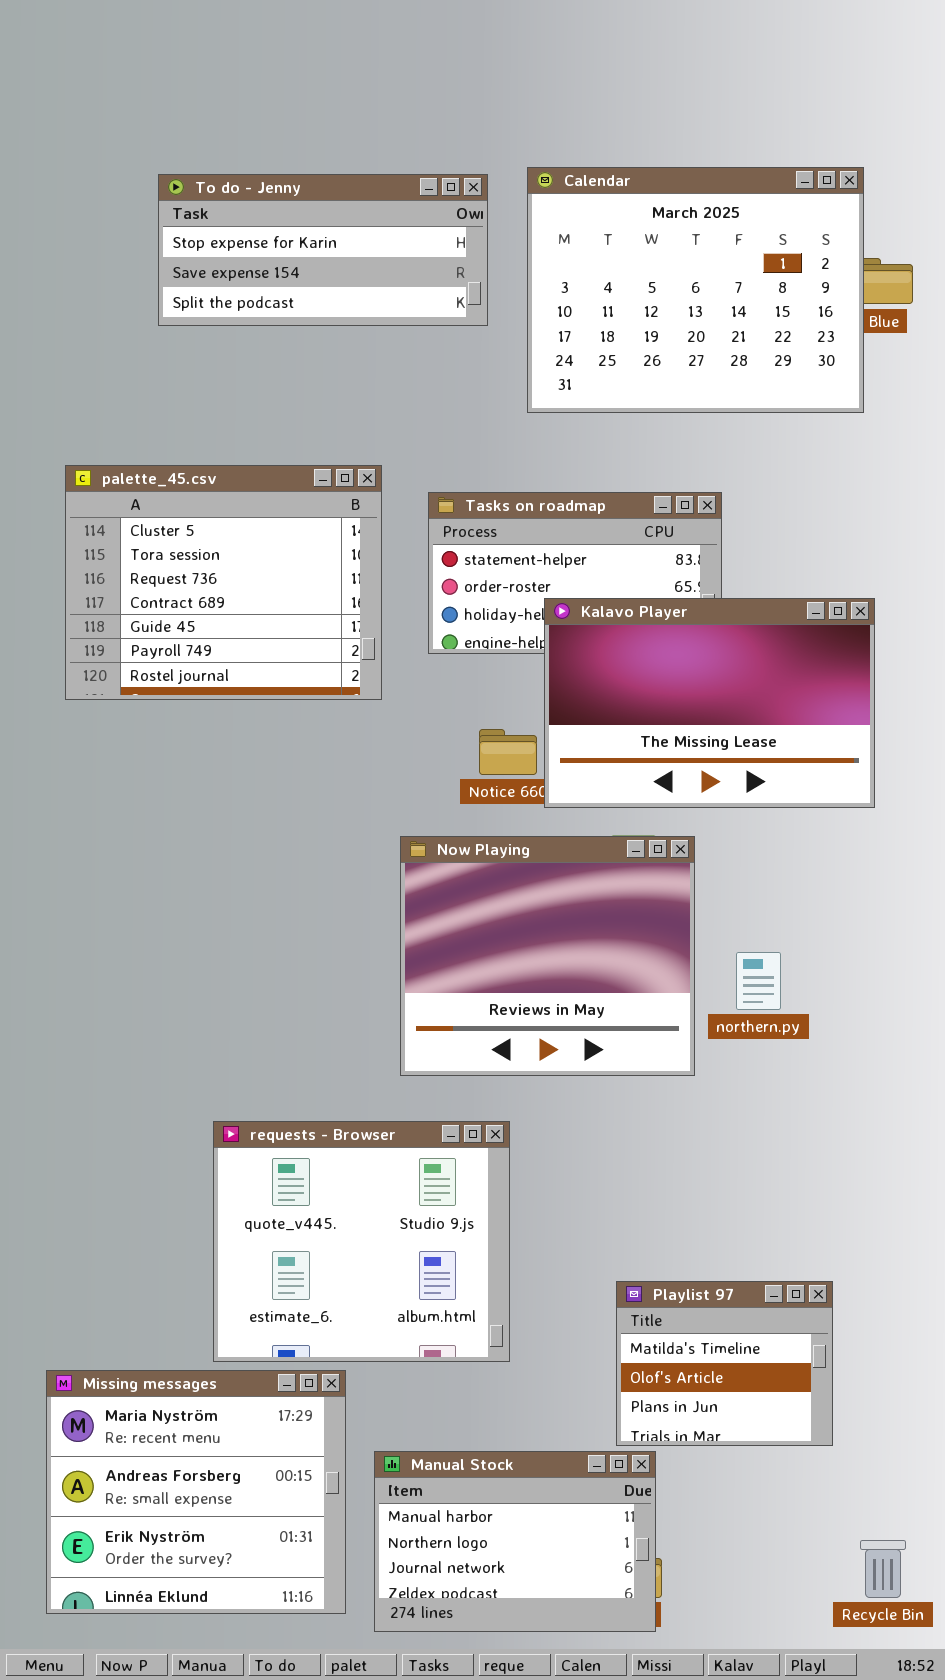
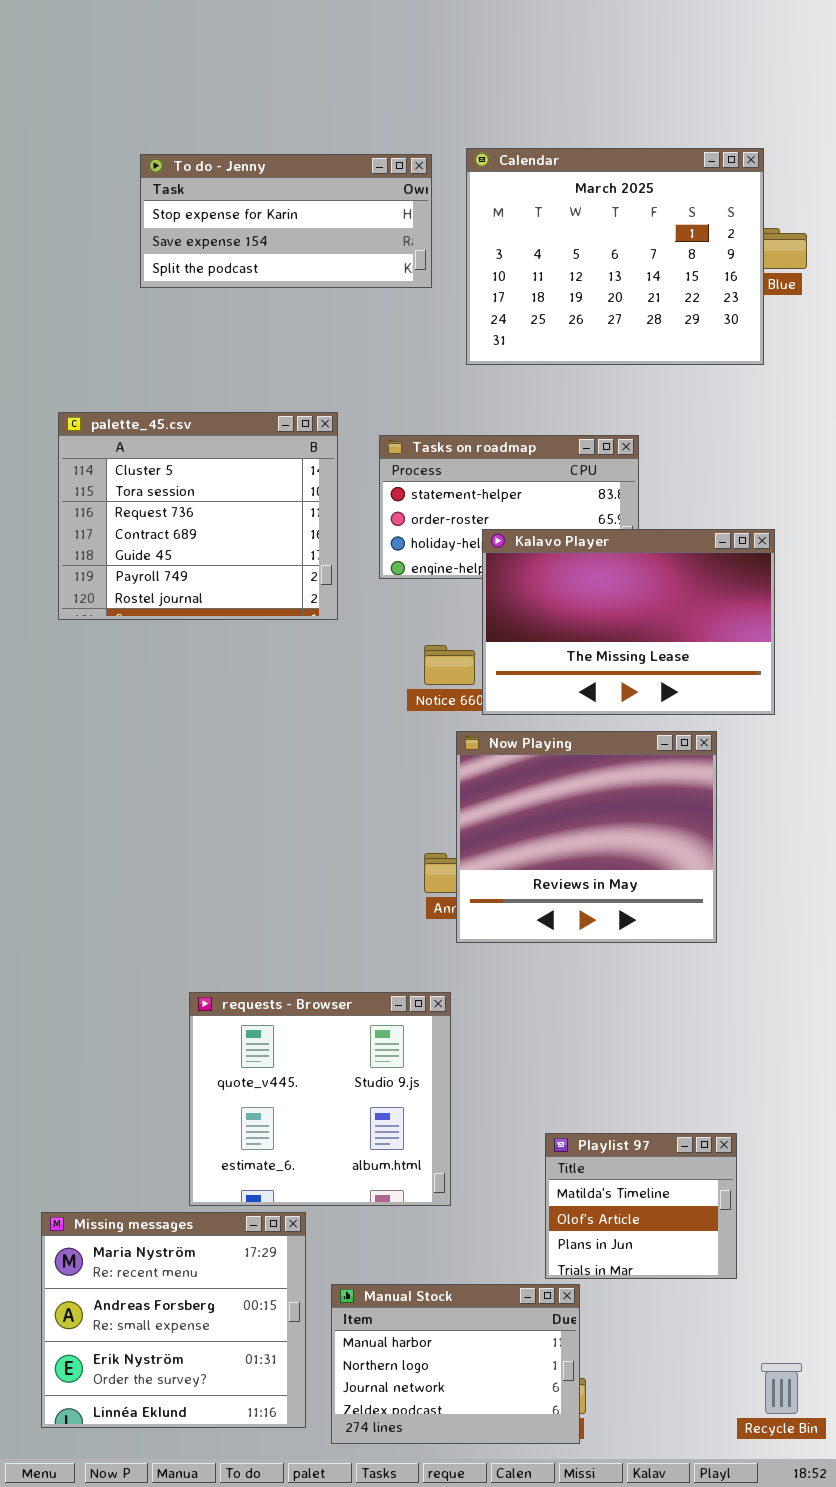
Now Playing: [400,836,695,1076] -> [456,731,717,943], moved

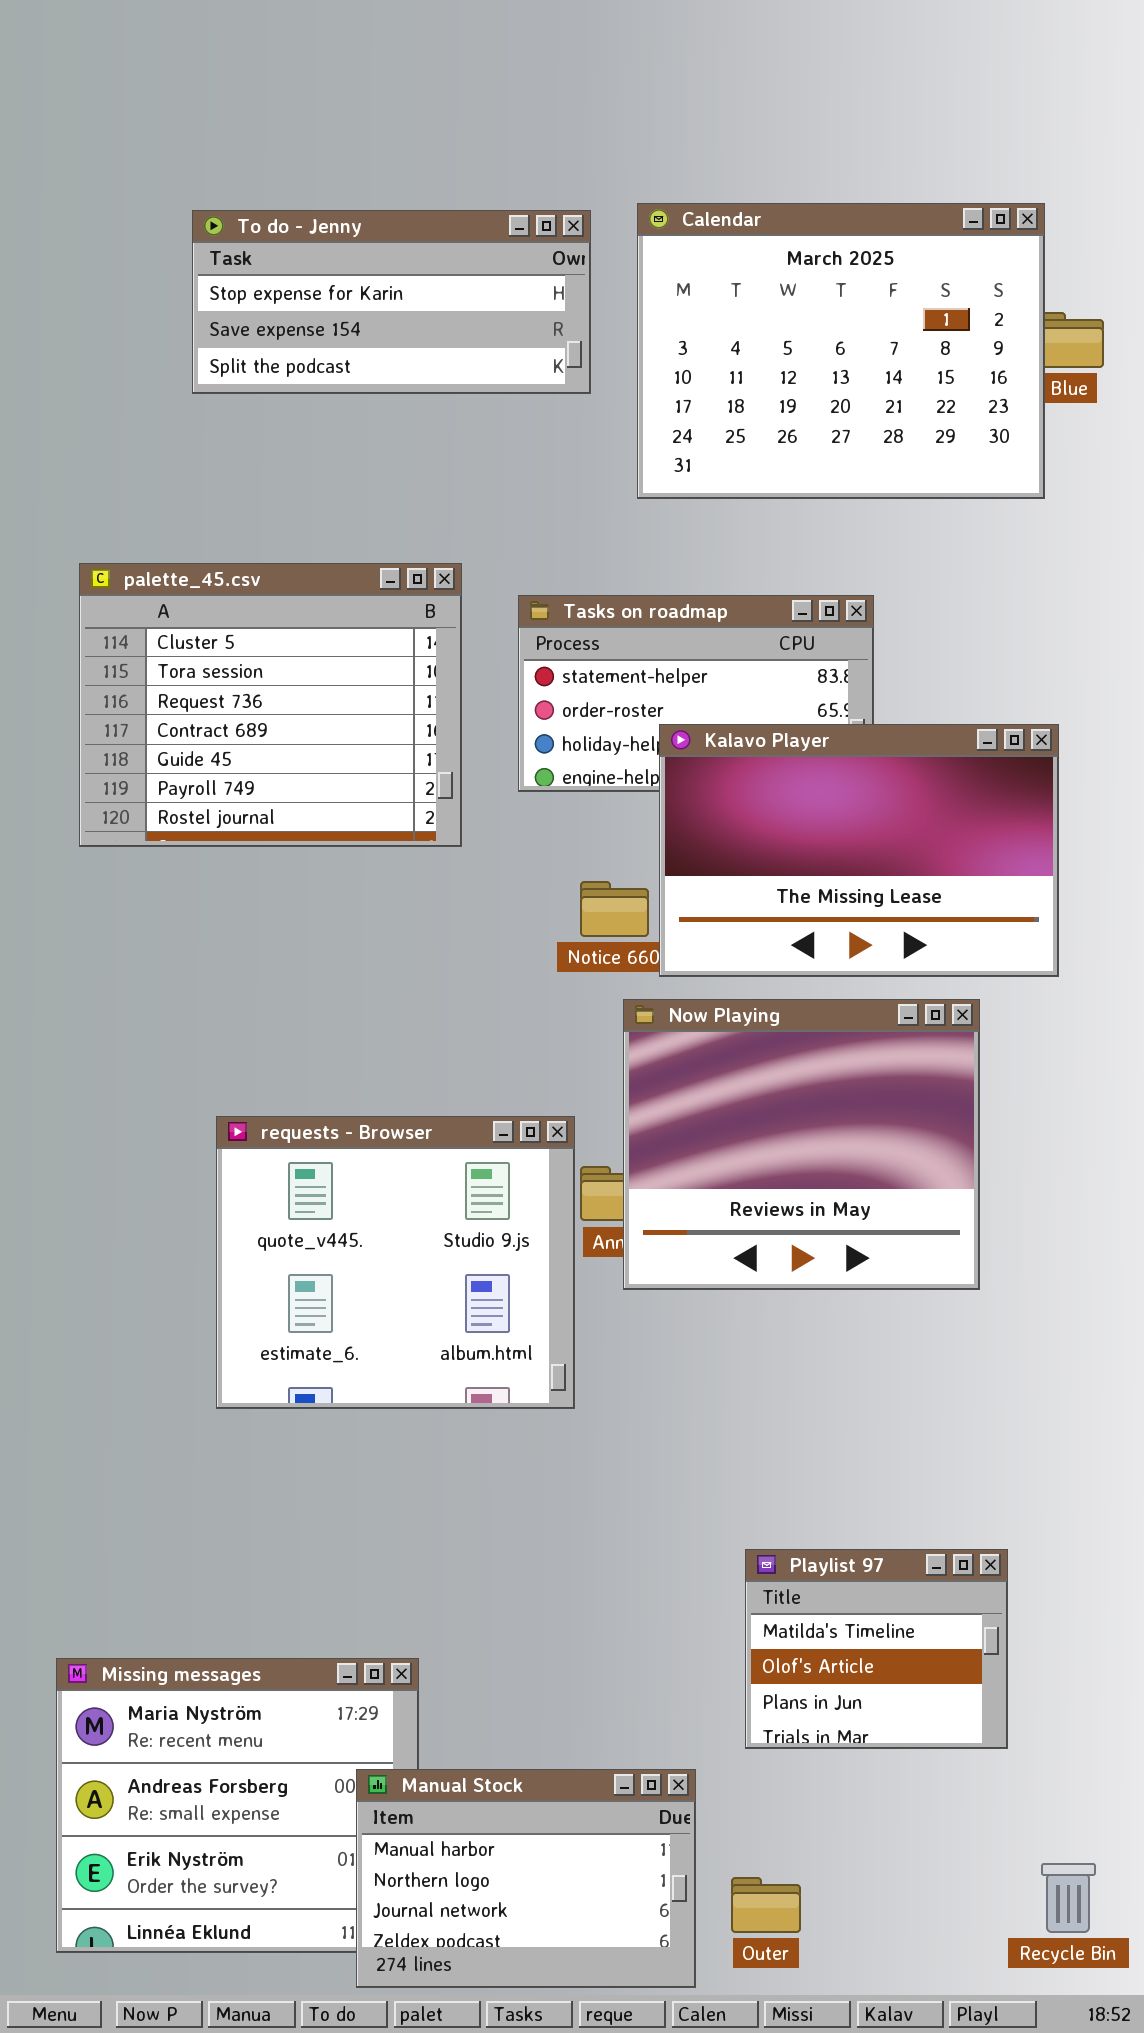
requests - Browser: [189,992,451,1206] -> [216,1116,575,1409], moved
Manual Stock: [331,1284,580,1444] -> [356,1769,696,1988], moved

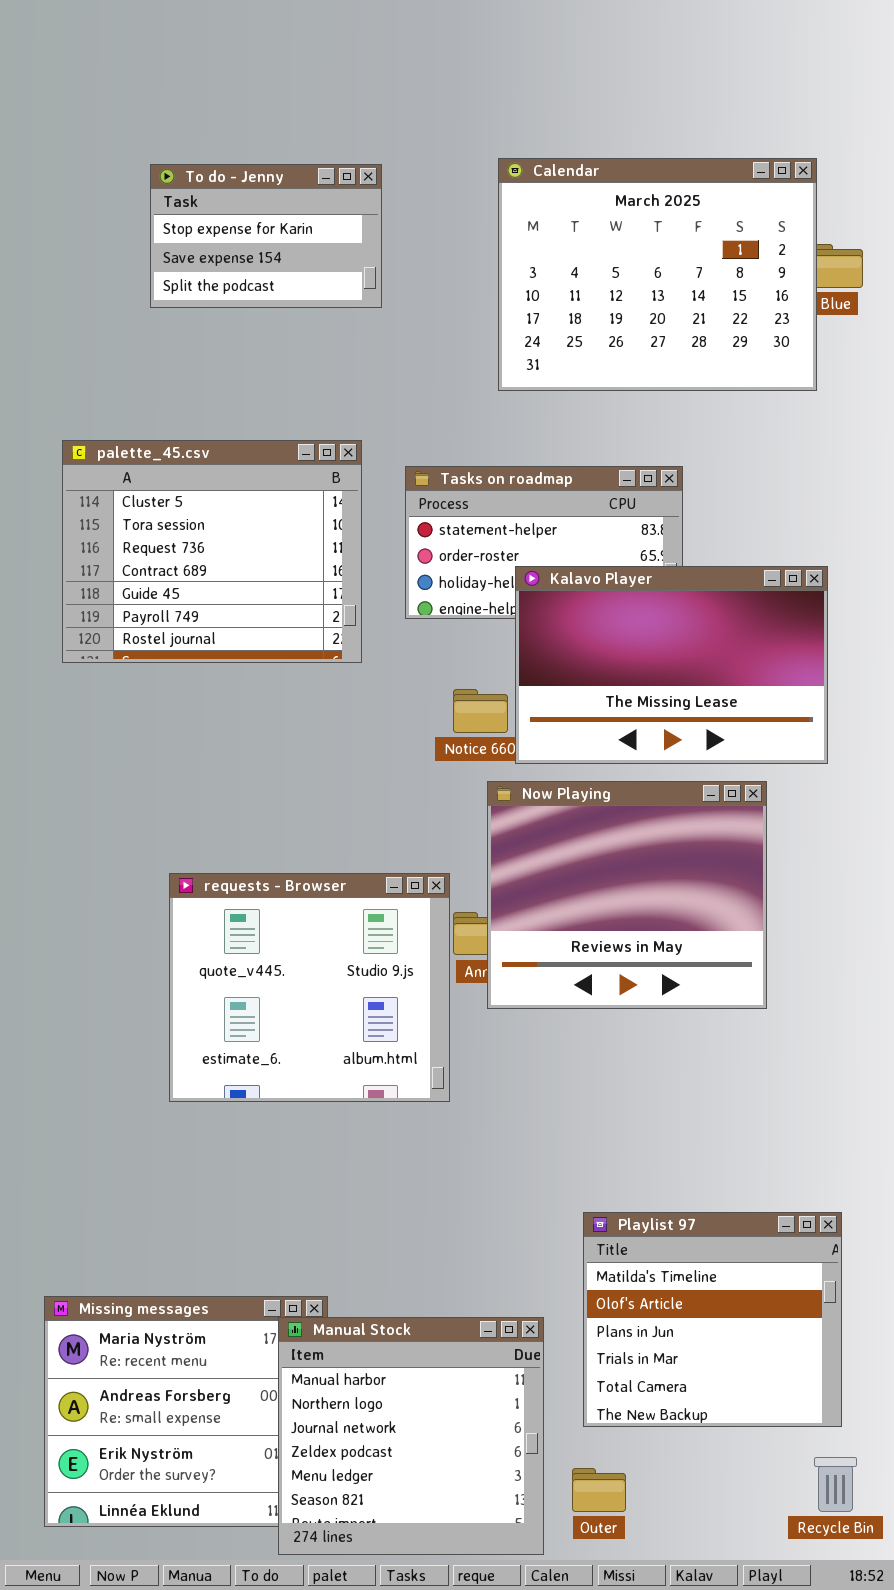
To do - Jenny: [192,210,591,394] -> [150,164,382,308], resized
Playlist 97: [745,1549,1008,1749] -> [583,1212,842,1427], resized
Manual Stock: [356,1769,696,1988] -> [278,1317,544,1555], resized

